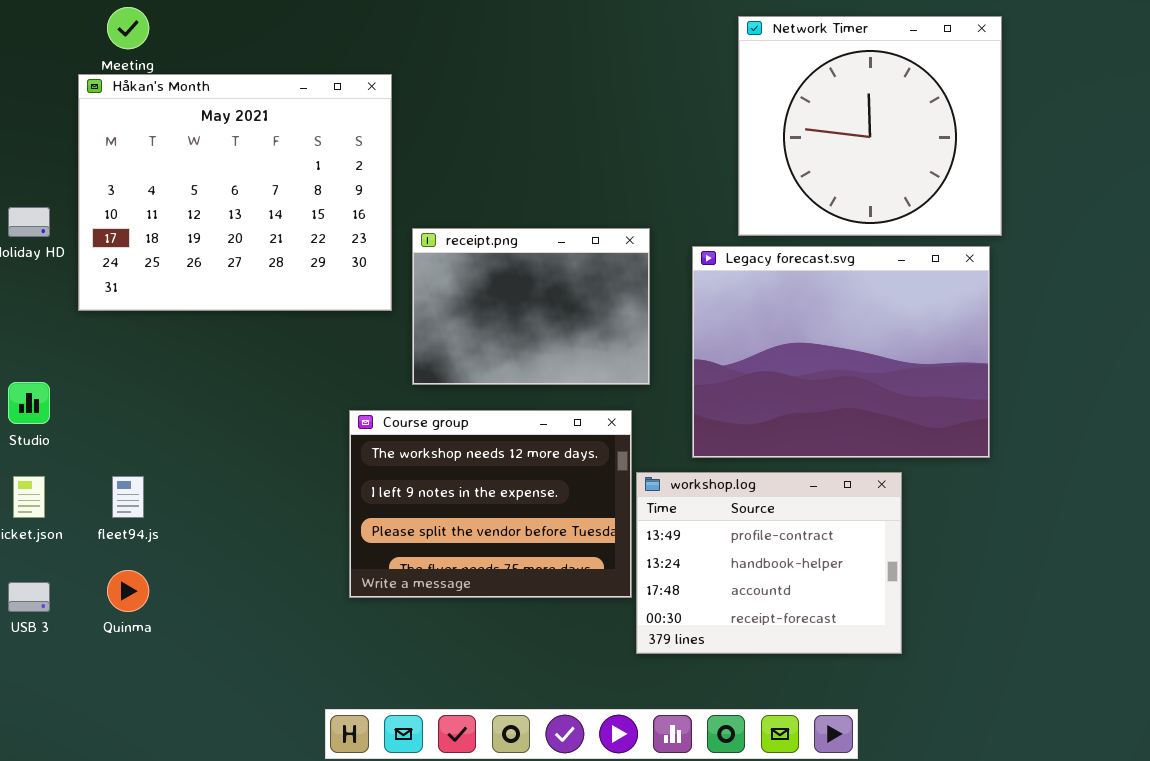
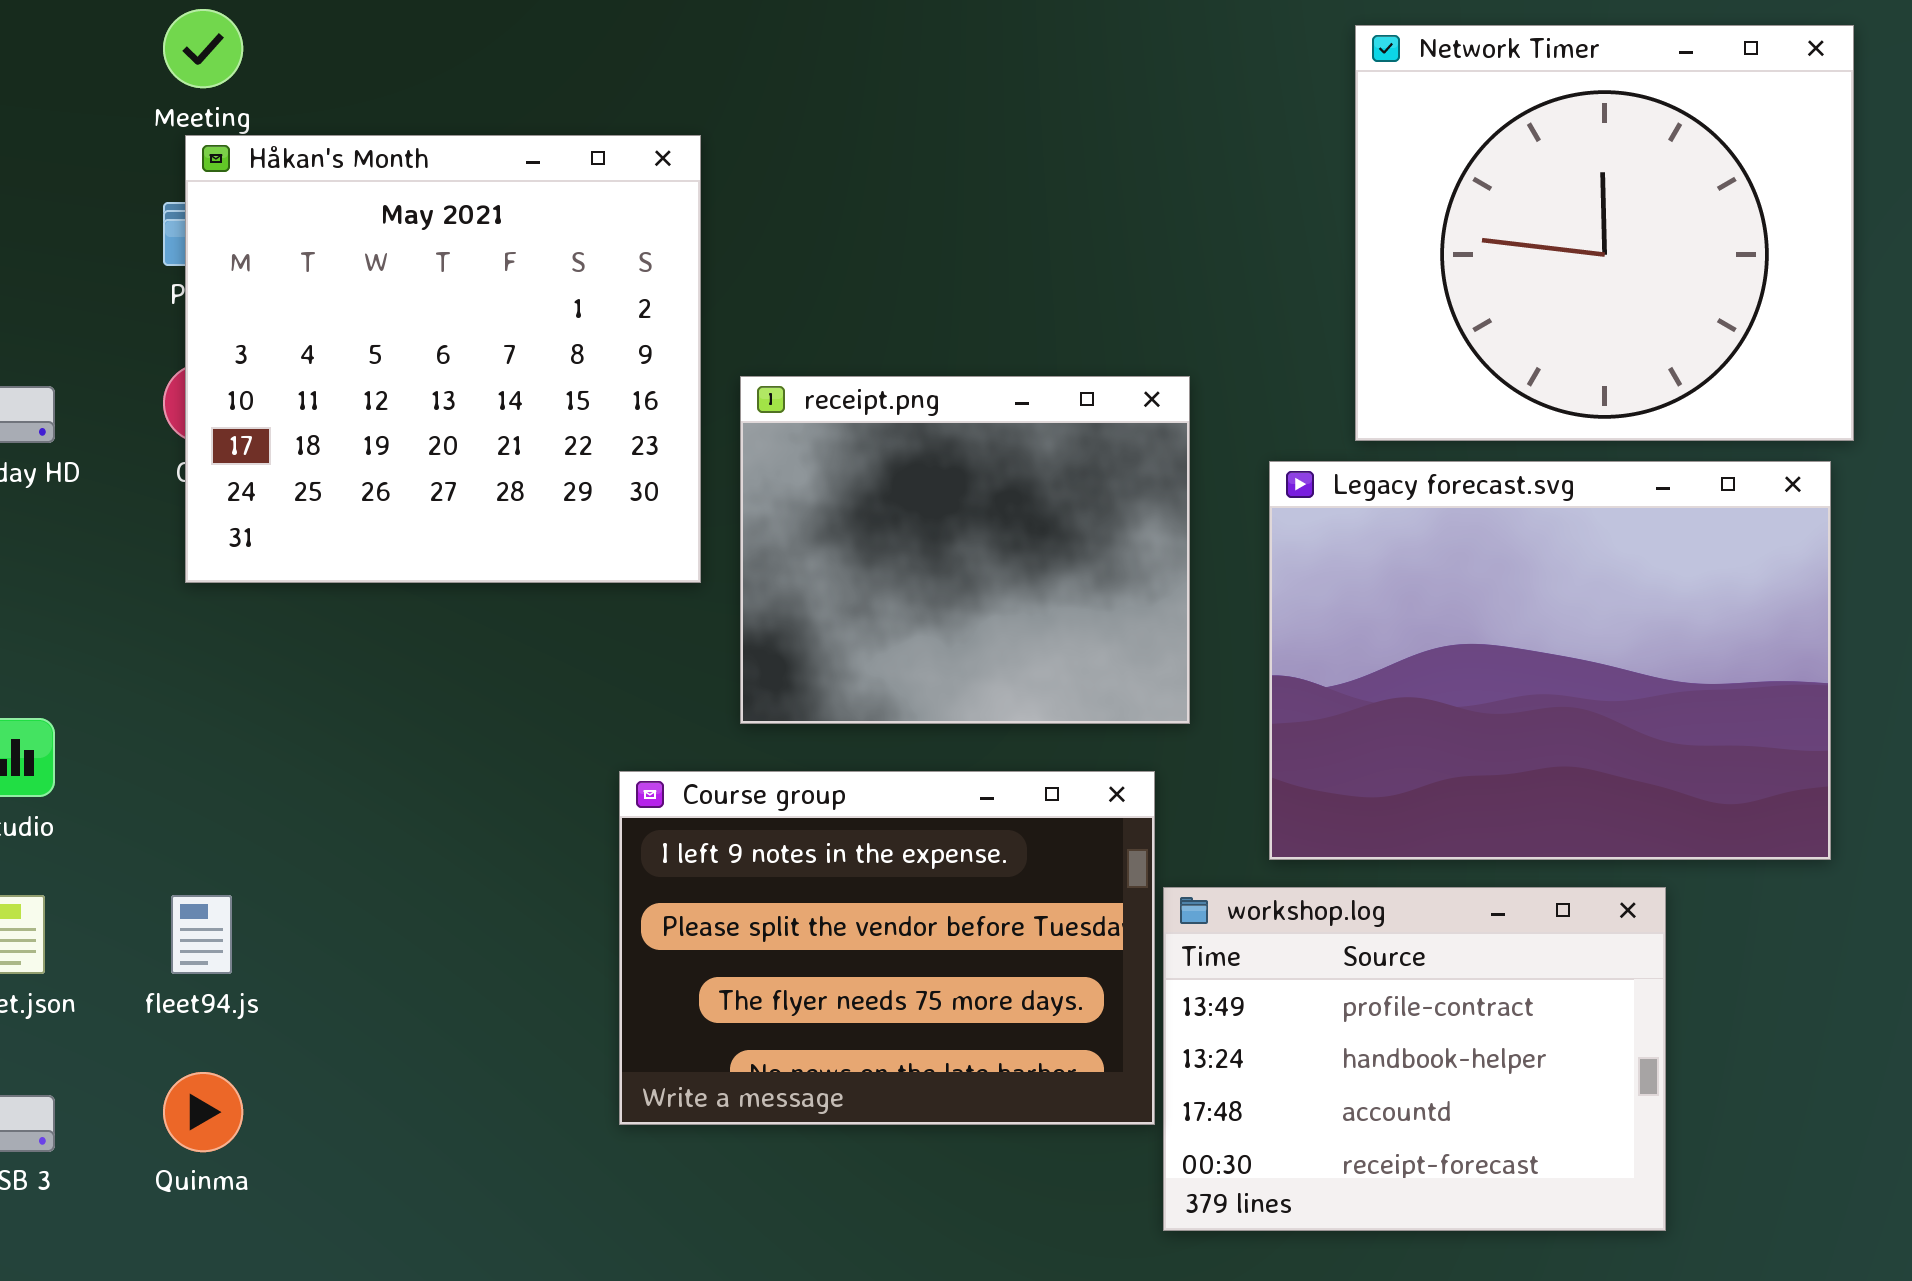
Håkan's Month: [78,74,392,311] -> [185,135,701,583], resized
receipt.png: [412,228,650,385] -> [740,376,1190,724], resized
Course group: [349,410,632,598] -> [619,771,1155,1125], scrolled down 1 row

